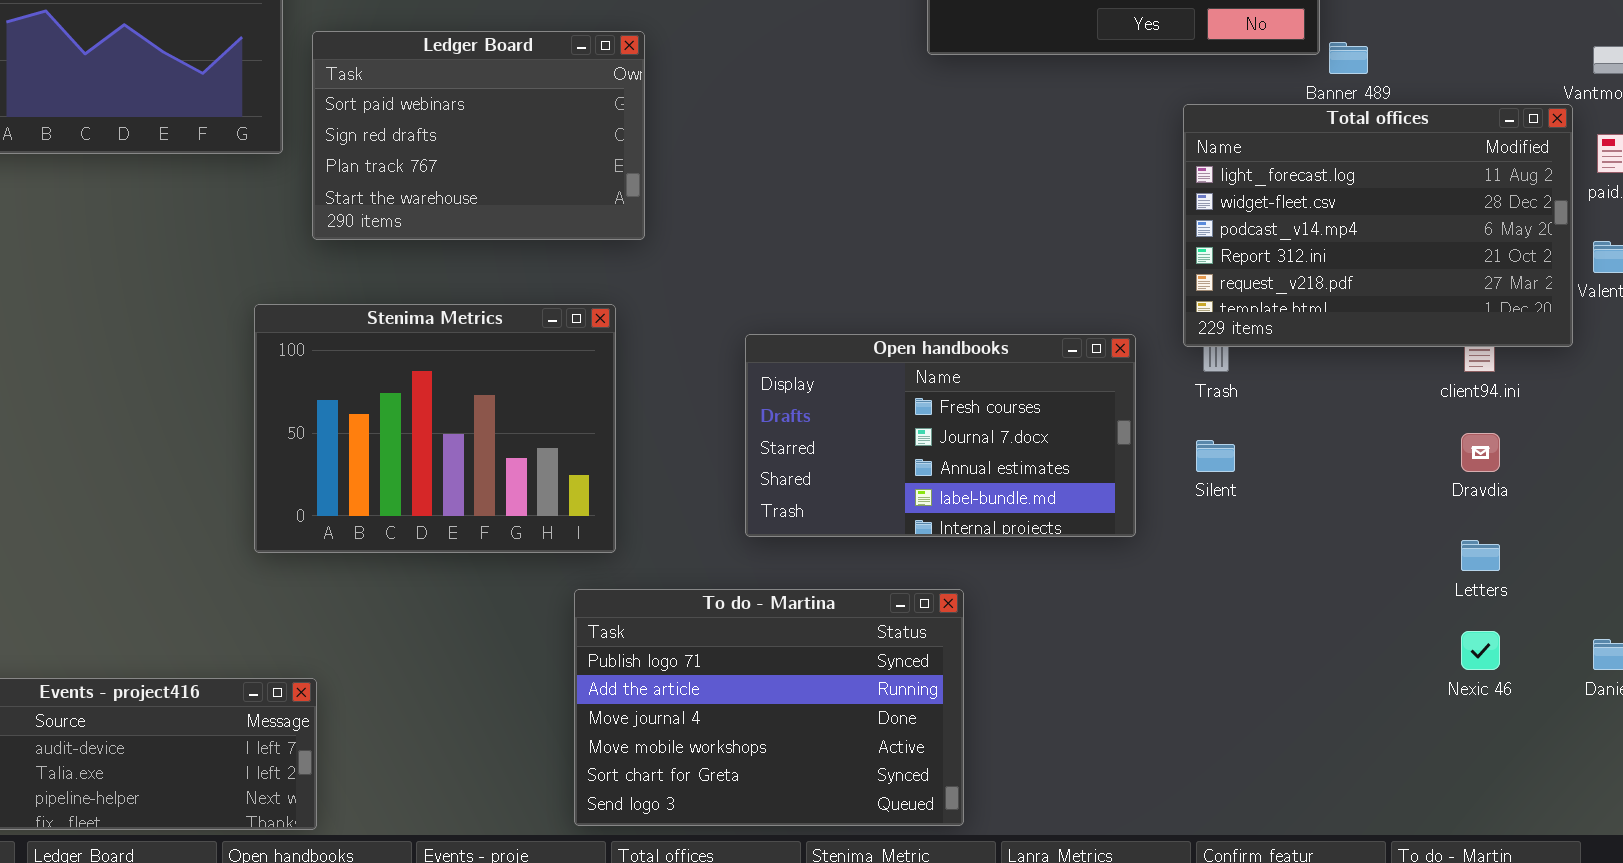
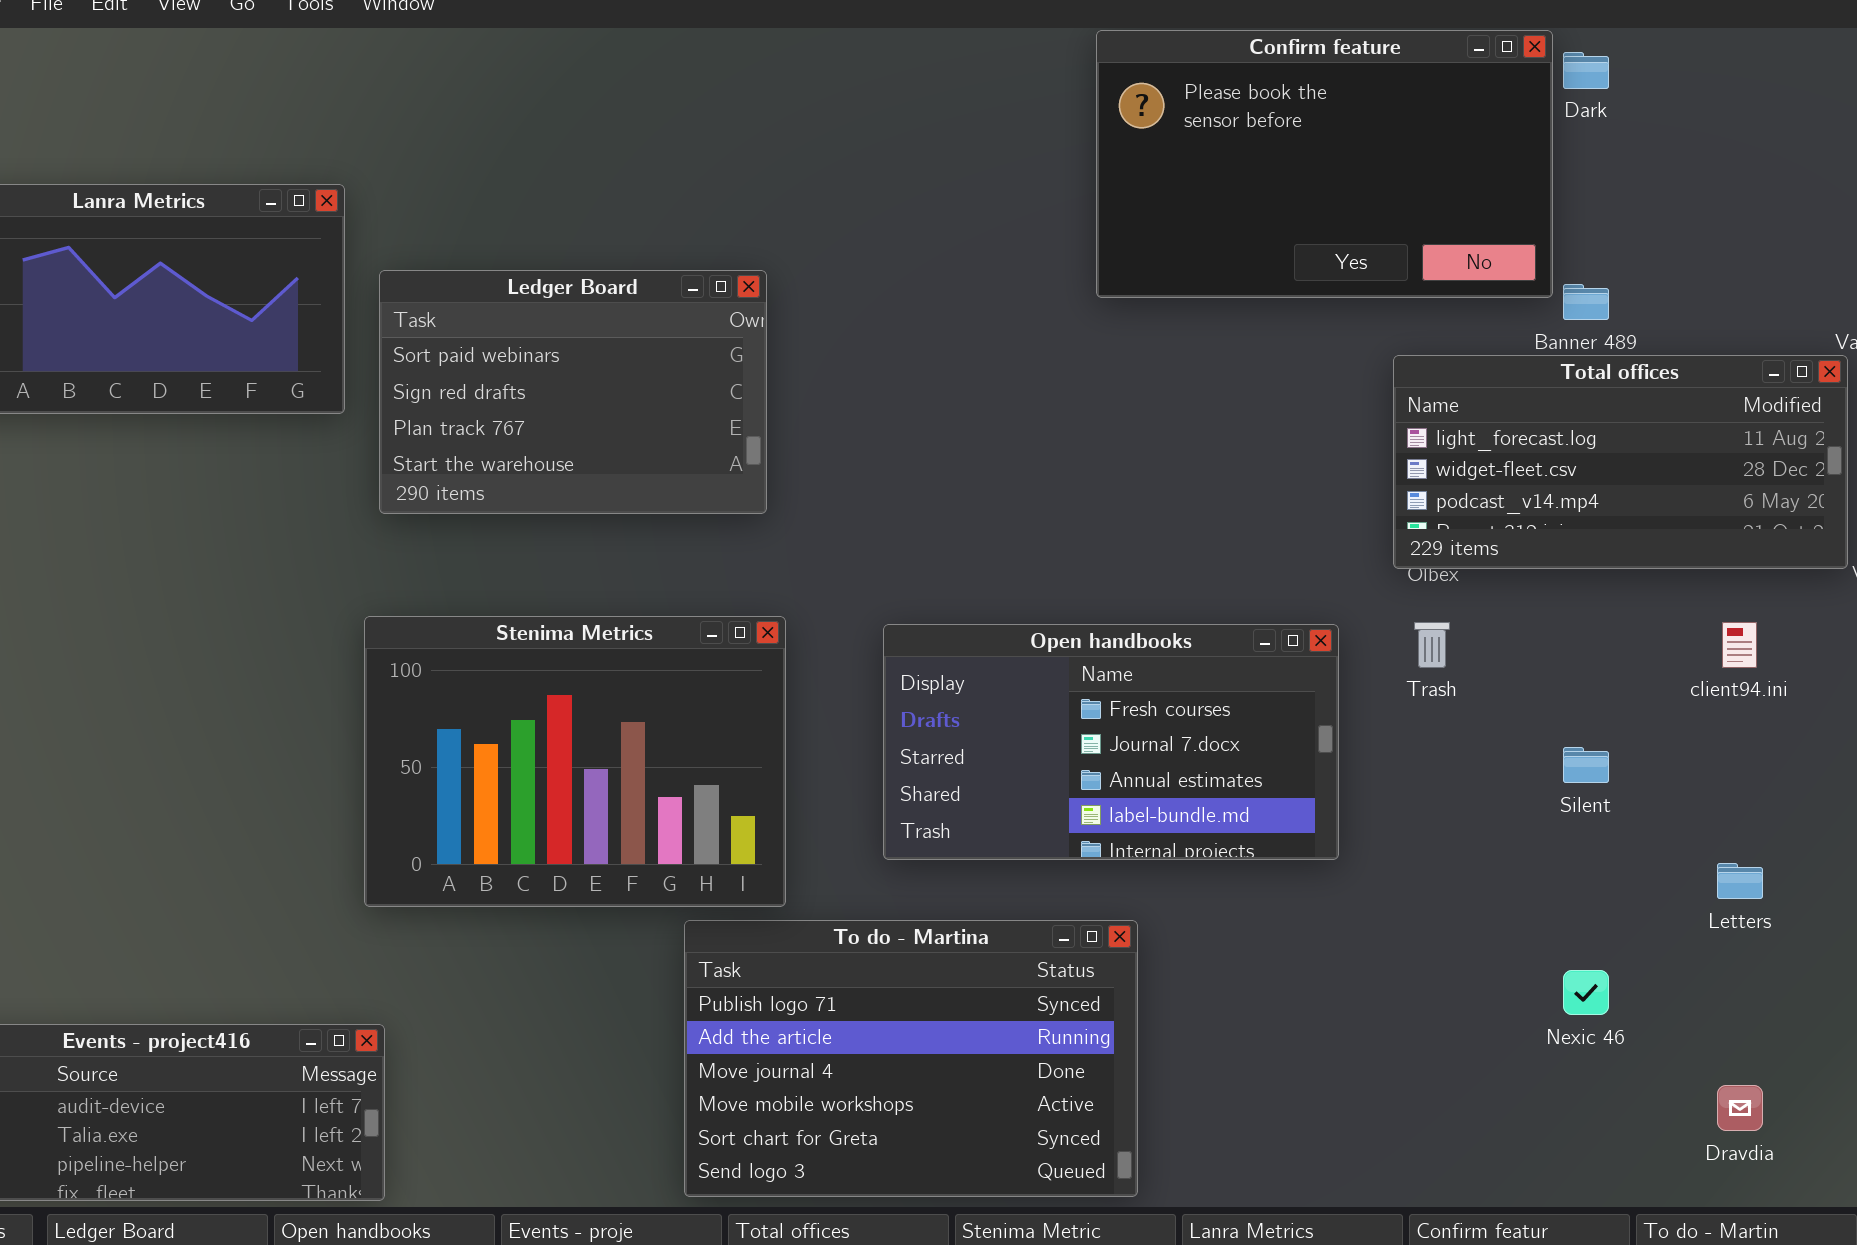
Total offices: [1183,104,1573,347] -> [1393,355,1848,569], resized
Stenima Metrics: [254,304,616,553] -> [364,616,786,907], moved
Dravdia: [1461,433,1500,472] -> [1717,1085,1763,1131], moved
Silent: [1196,440,1235,472] -> [1563,747,1609,783], moved
Nexic 46: [1461,631,1500,670] -> [1563,970,1609,1015], moved

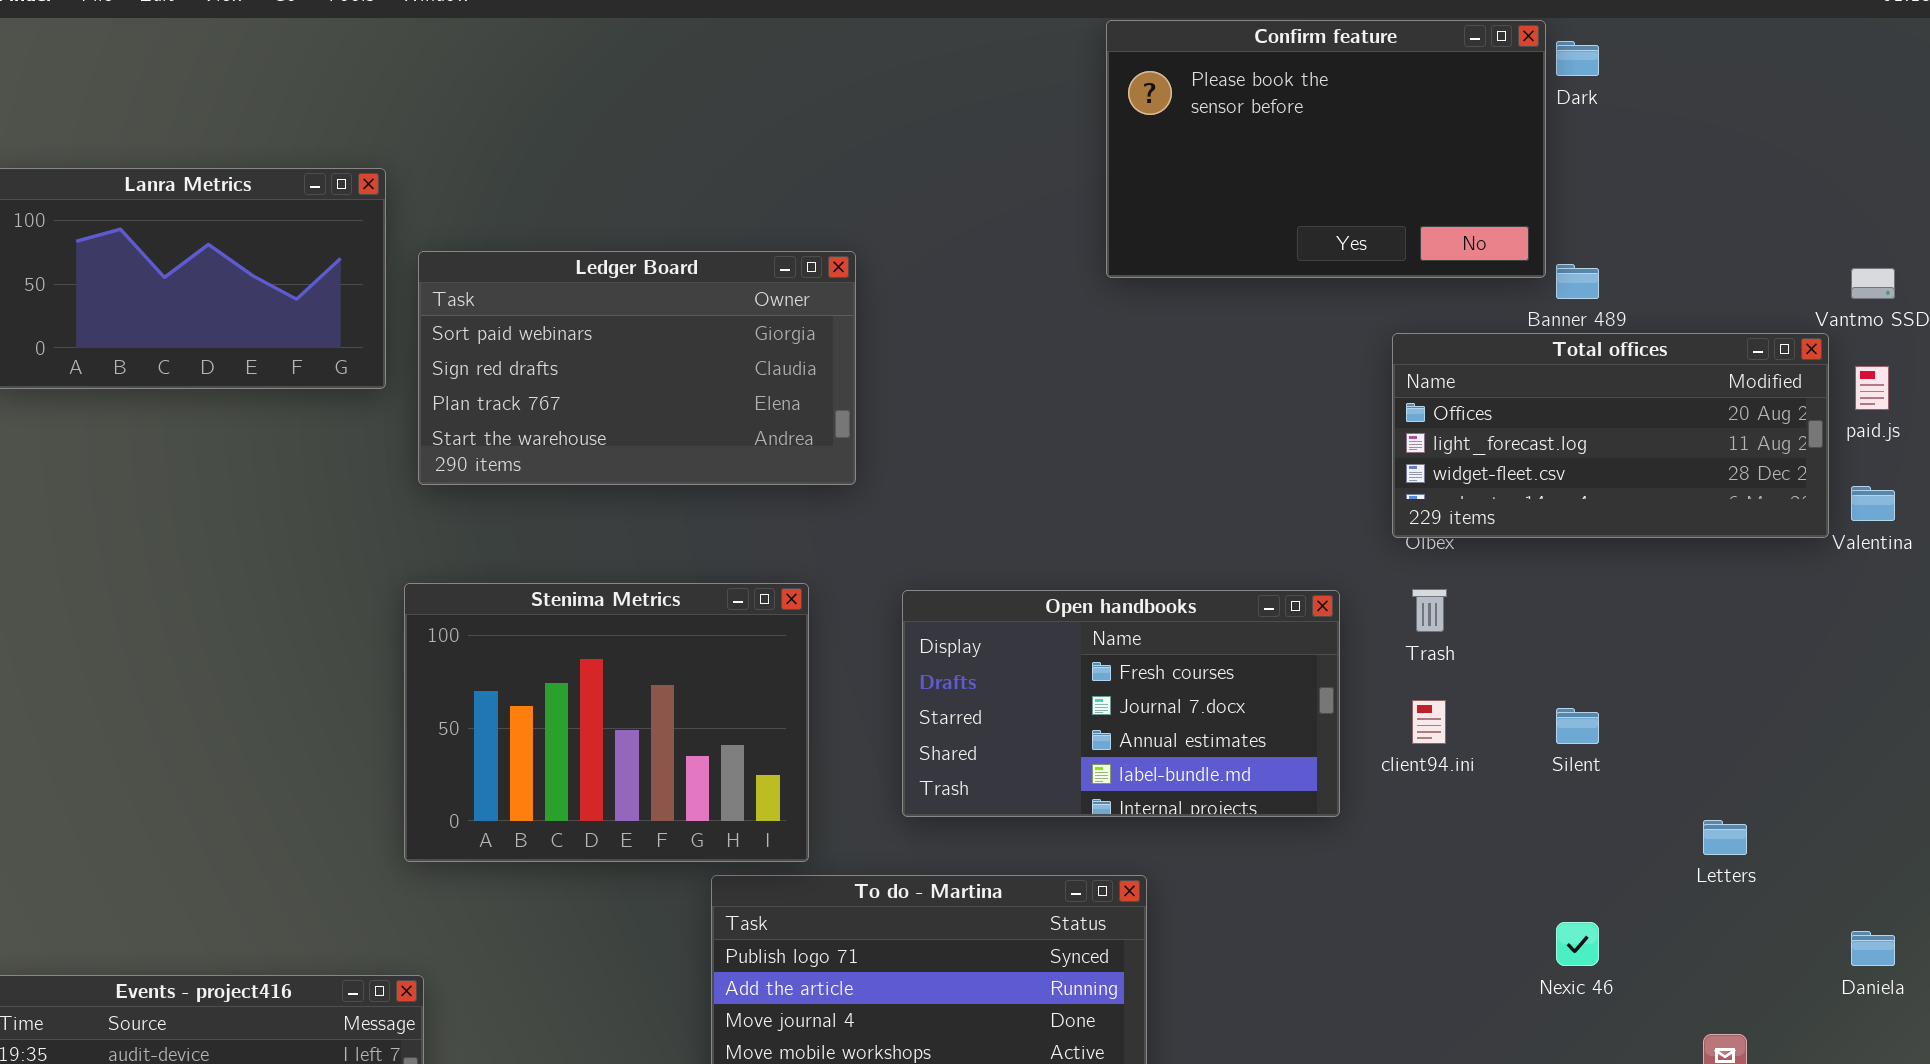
Ledger Board: [379,270,767,514] -> [418,251,856,485], resized
Total offices: [1393,355,1848,569] -> [1392,333,1829,538], scrolled up 1 row
client94.ini: [1722,622,1757,668] -> [1412,700,1446,744], moved

